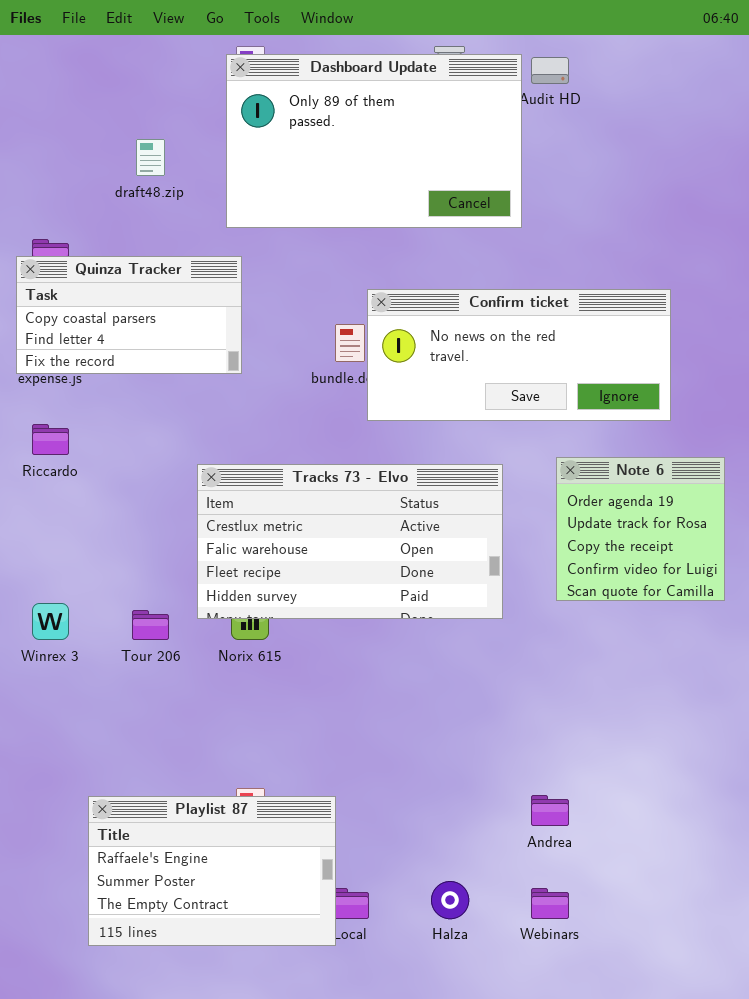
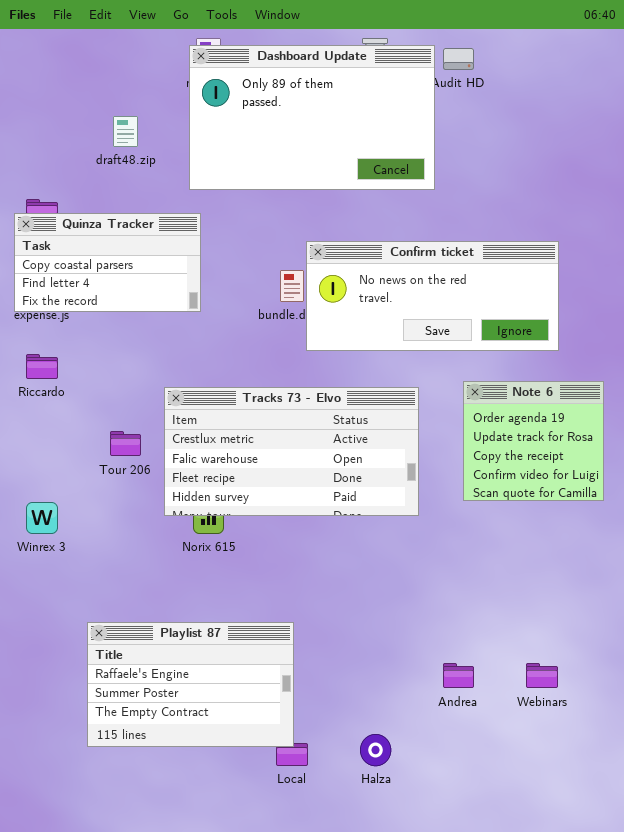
Tour 206: [132,610,169,640] -> [110,431,141,456], moved
Playlist 87: [88,796,336,946] -> [87,622,294,747], moved
Webinars: [531,888,569,919] -> [526,663,558,688], moved

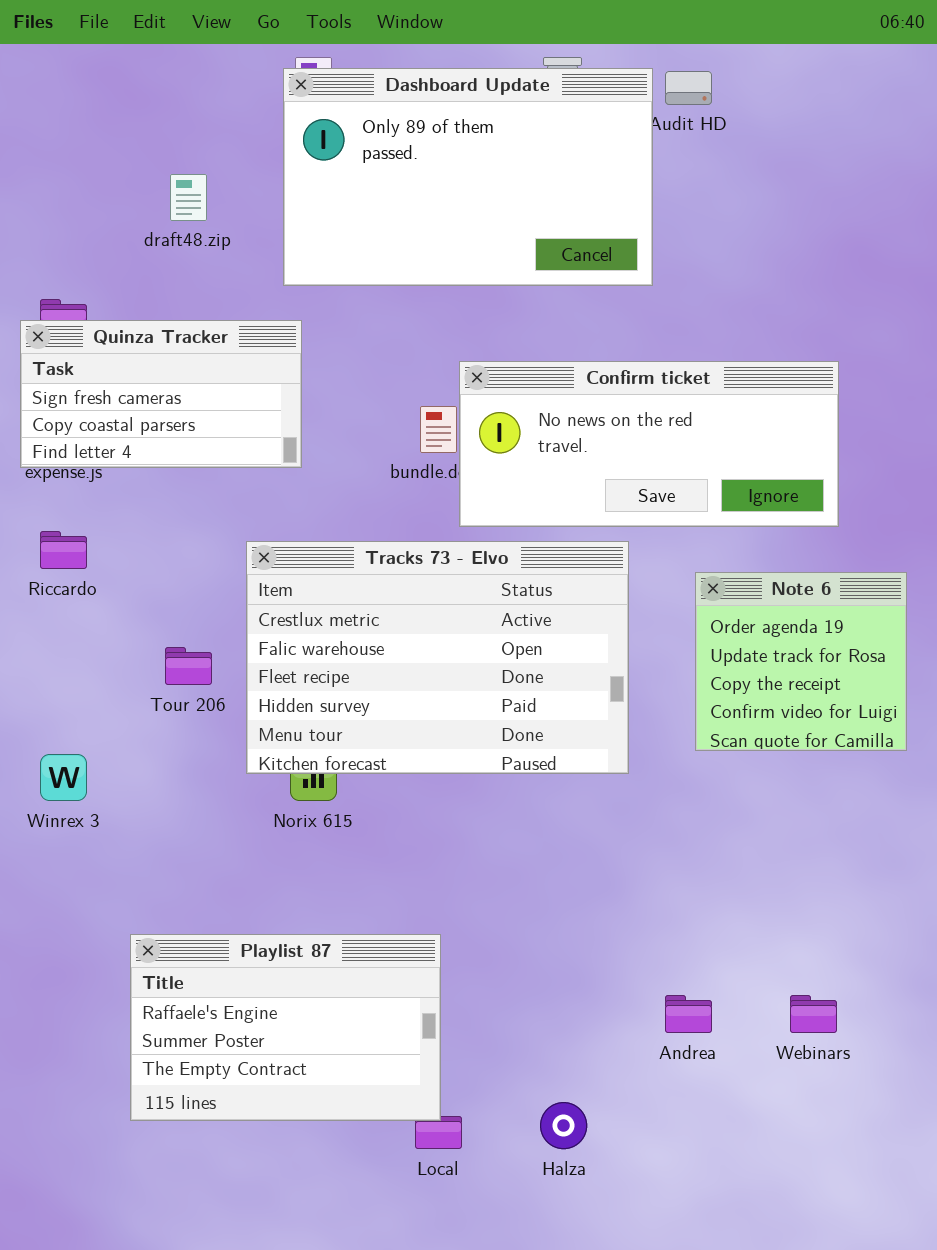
Quinza Tracker: [14,213,201,312] -> [20,320,302,468], scrolled up 1 row
Tracks 73 - Elvo: [164,387,419,516] -> [246,541,629,774], resized

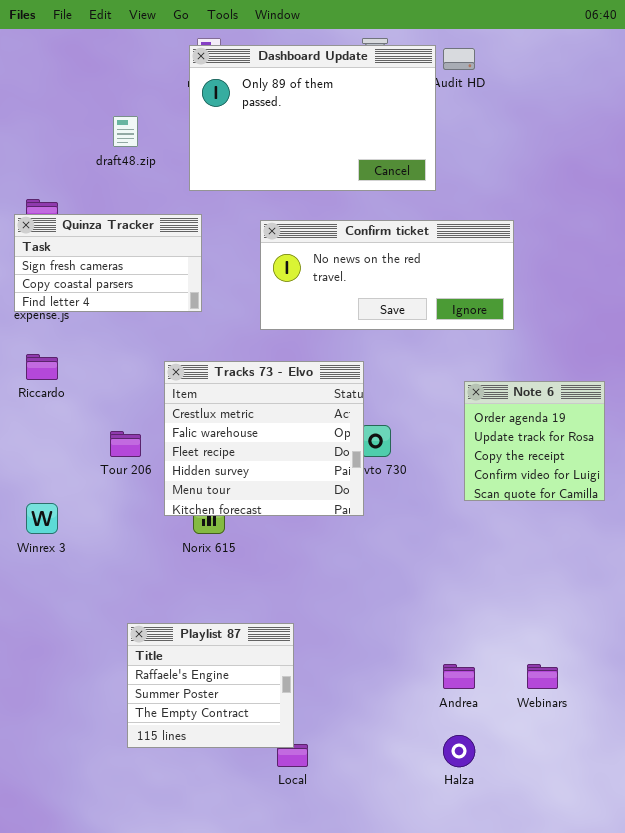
Confirm ticket: [459,361,839,527] -> [260,220,514,330], moved
Tracks 73 - Elvo: [246,541,629,774] -> [164,361,364,516], resized
Playlist 87: [130,934,441,1121] -> [127,623,294,748], resized
Halza: [540,1102,587,1149] -> [443,735,475,767], moved

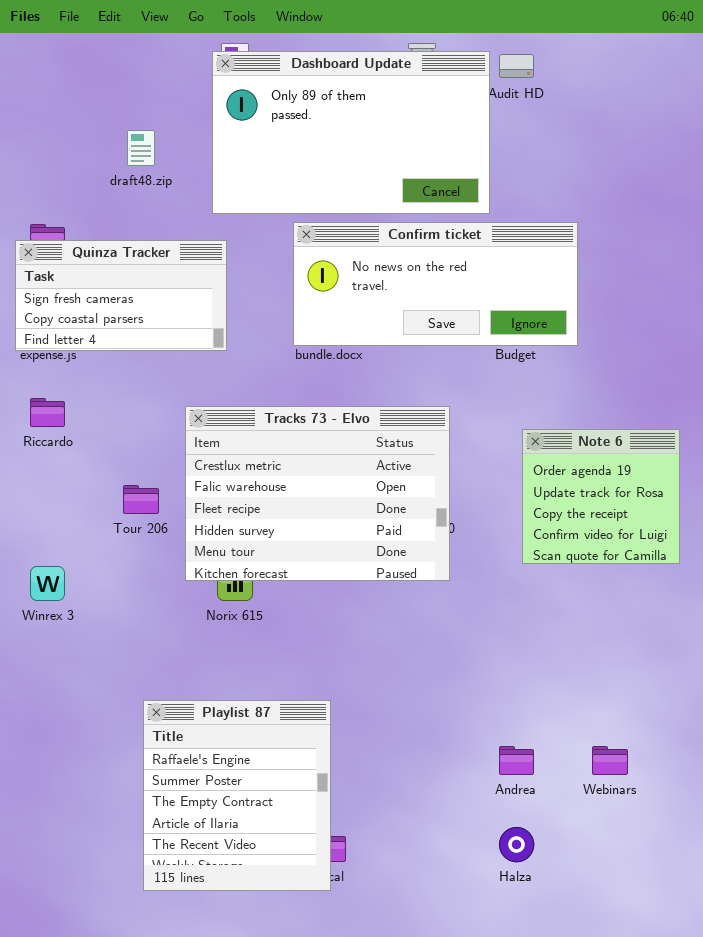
Confirm ticket: [260,220,514,330] -> [293,222,578,346], moved
Tracks 73 - Elvo: [164,361,364,516] -> [185,406,450,581], resized
Playlist 87: [127,623,294,748] -> [143,700,331,891], resized

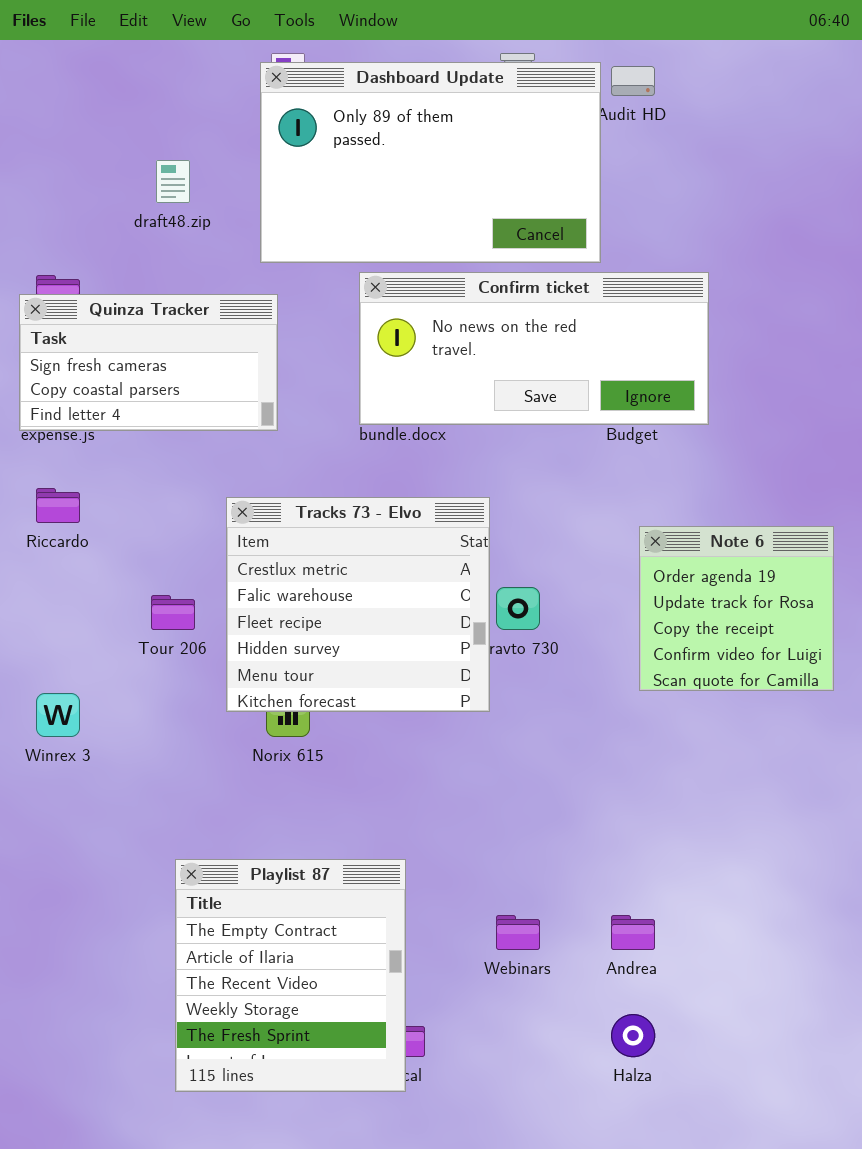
Tracks 73 - Elvo: [185,406,450,581] -> [226,497,490,712], resized
Playlist 87: [143,700,331,891] -> [175,859,406,1092], scrolled down 2 rows
Webinars: [592,746,628,775] -> [496,915,540,950], moved

